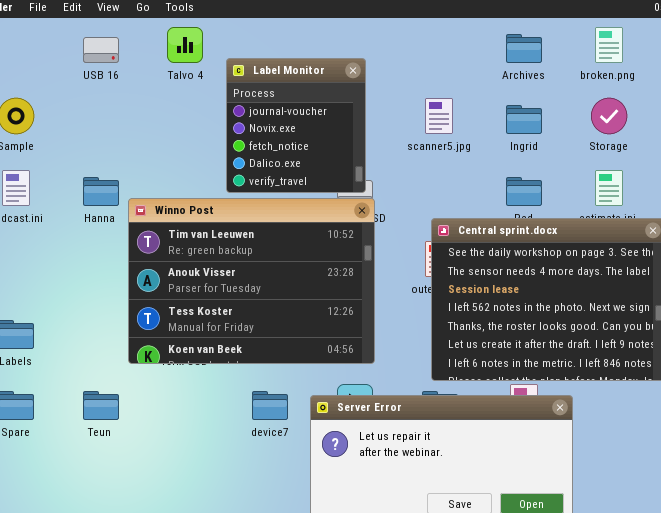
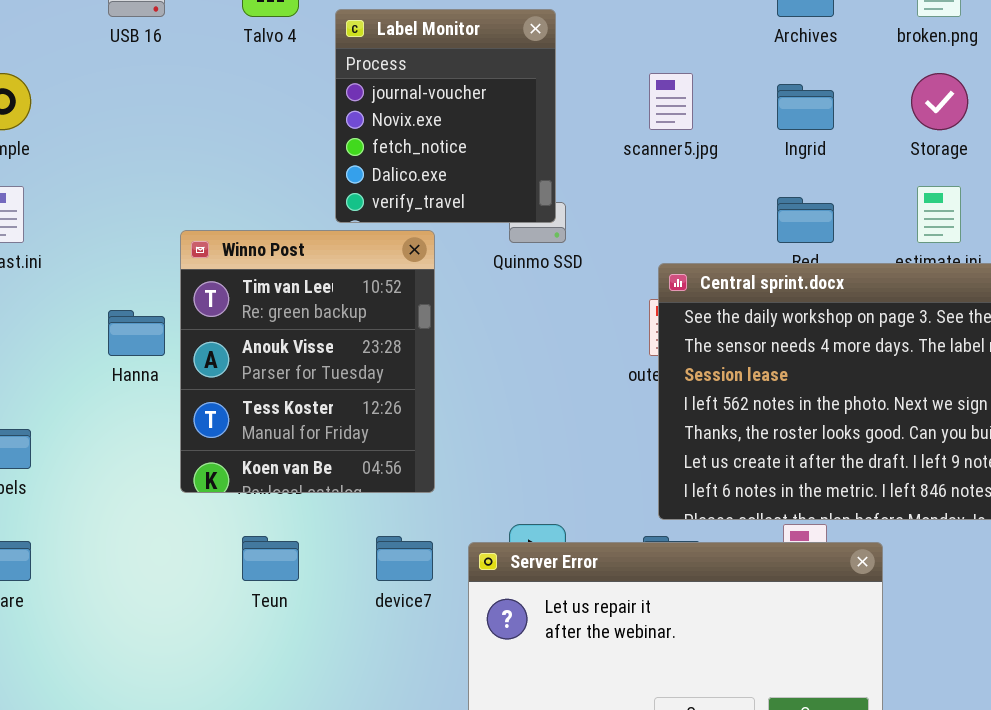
Hanna: [83,177,119,206] -> [108,310,165,356], moved
Winno Post: [128,198,375,364] -> [180,230,435,493], resized
Teun: [83,391,119,420] -> [242,536,299,581], moved

